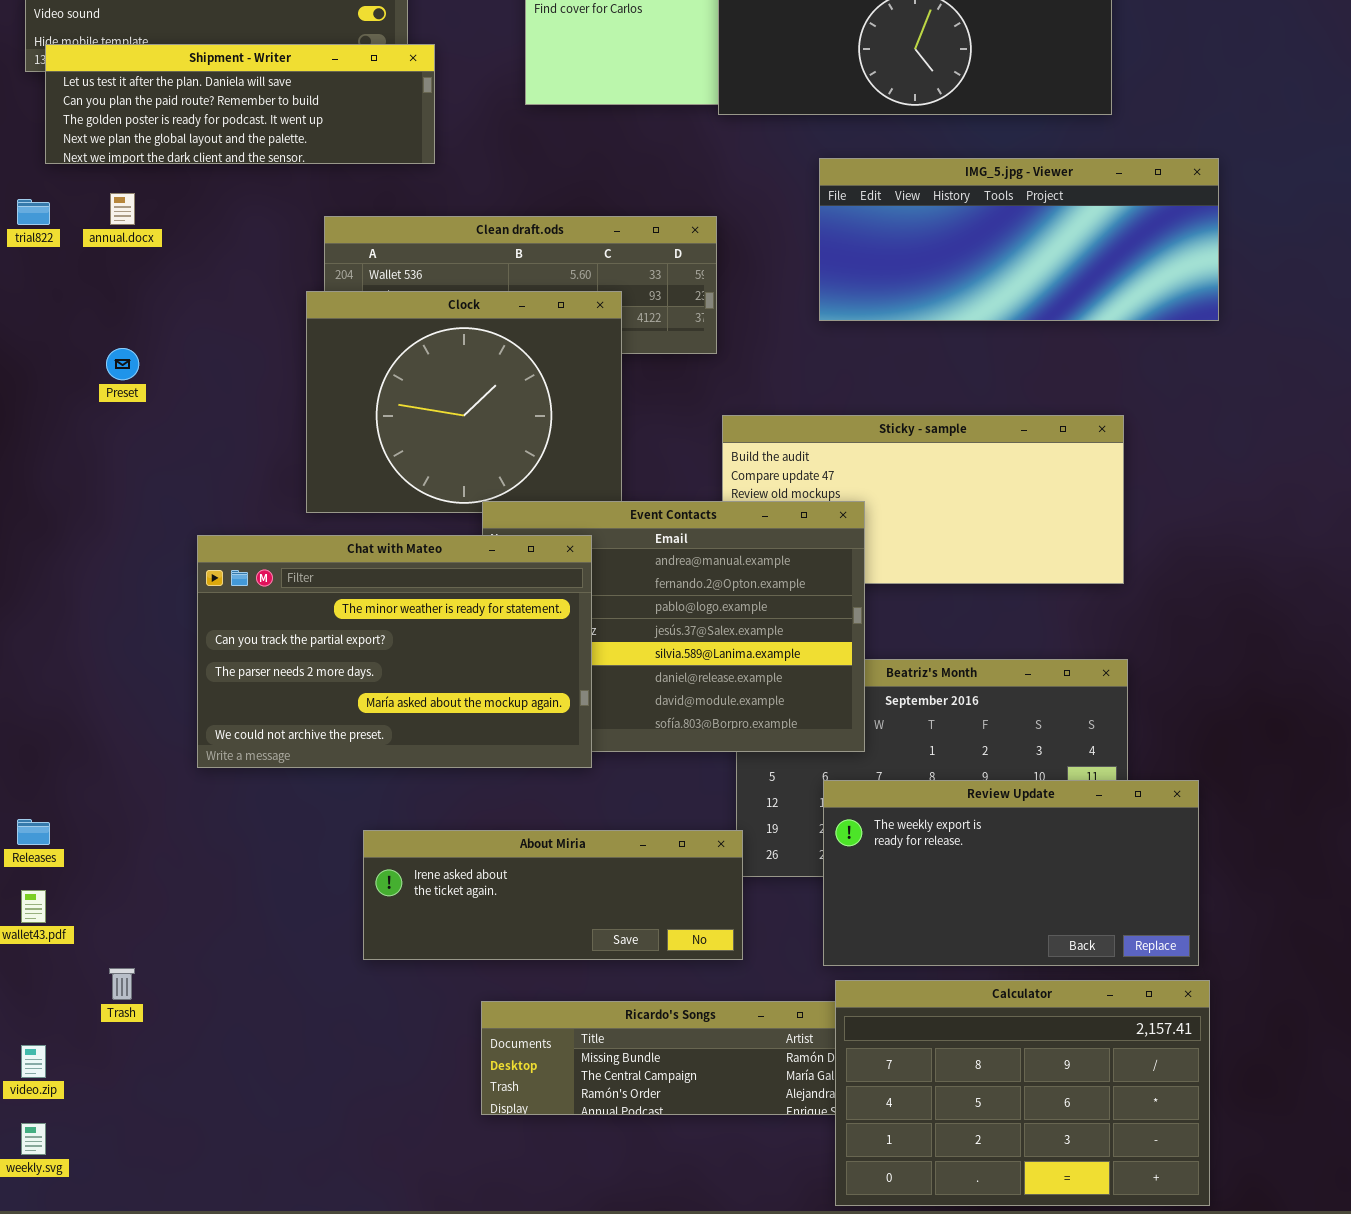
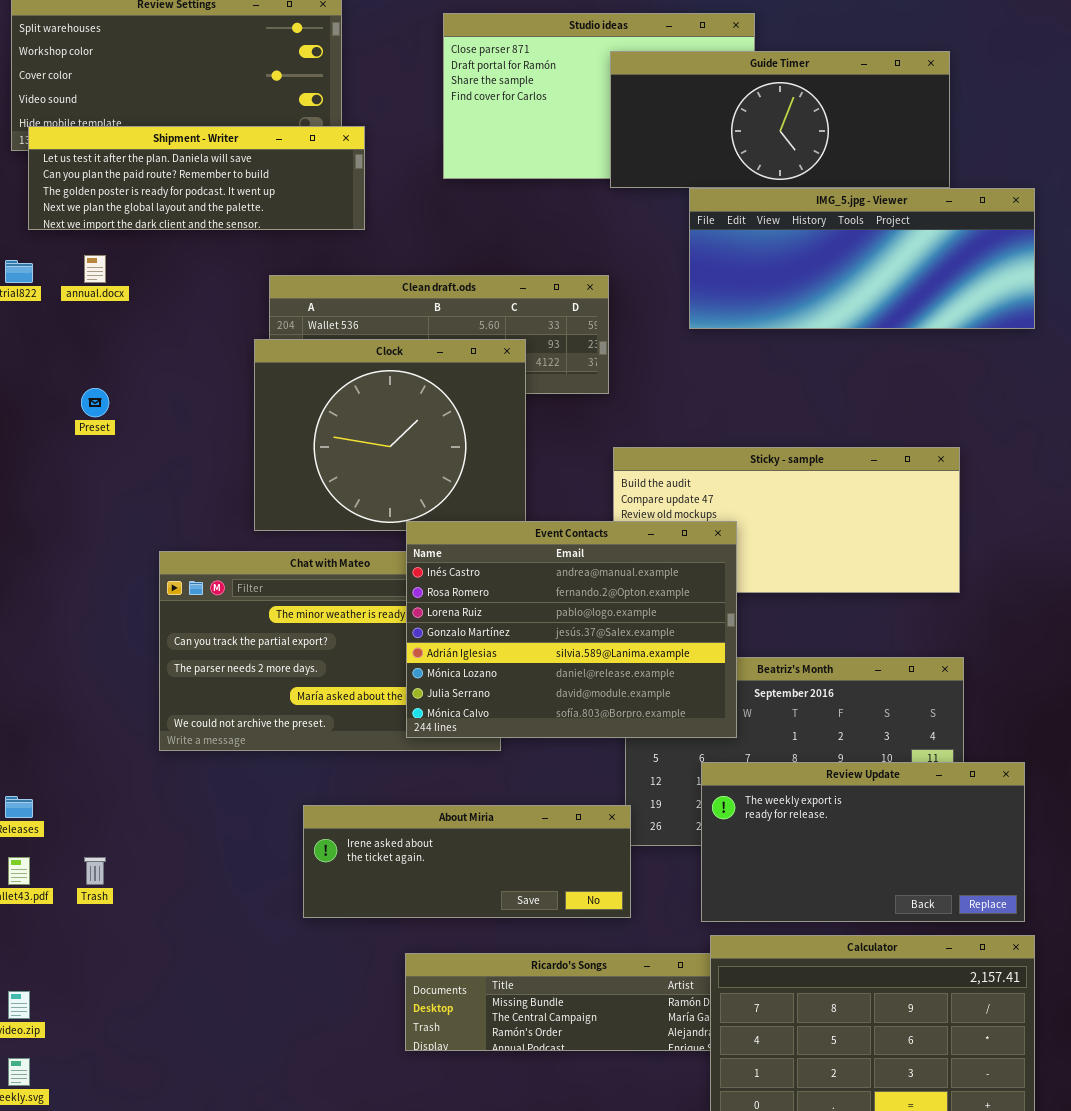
IMG_5.jpg - Viewer: [819,158,1219,321] -> [689,188,1035,329], moved
Event Contacts: [482,501,865,752] -> [406,521,737,738], raised
Trash: [109,968,135,1000] -> [84,857,106,885], moved

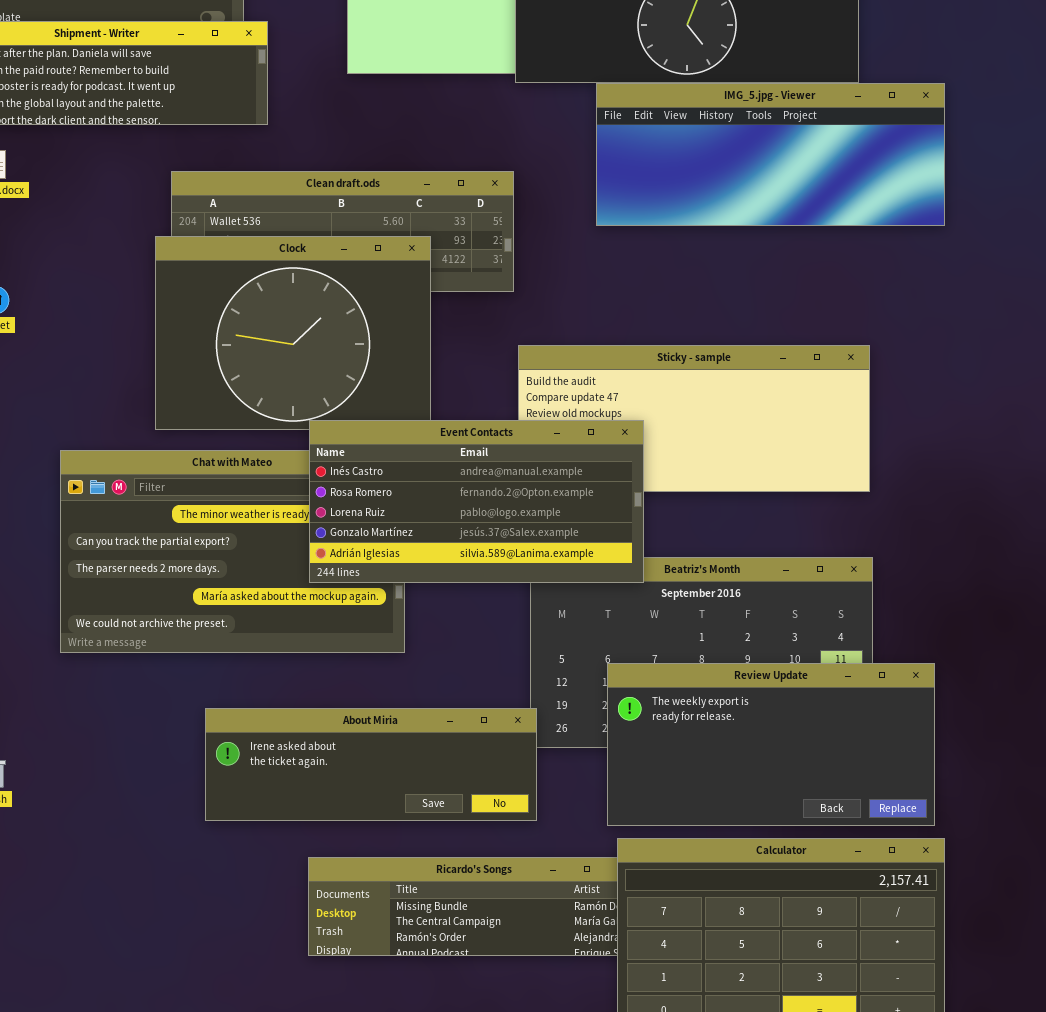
Event Contacts: [406,521,737,738] -> [309,420,644,583], resized

